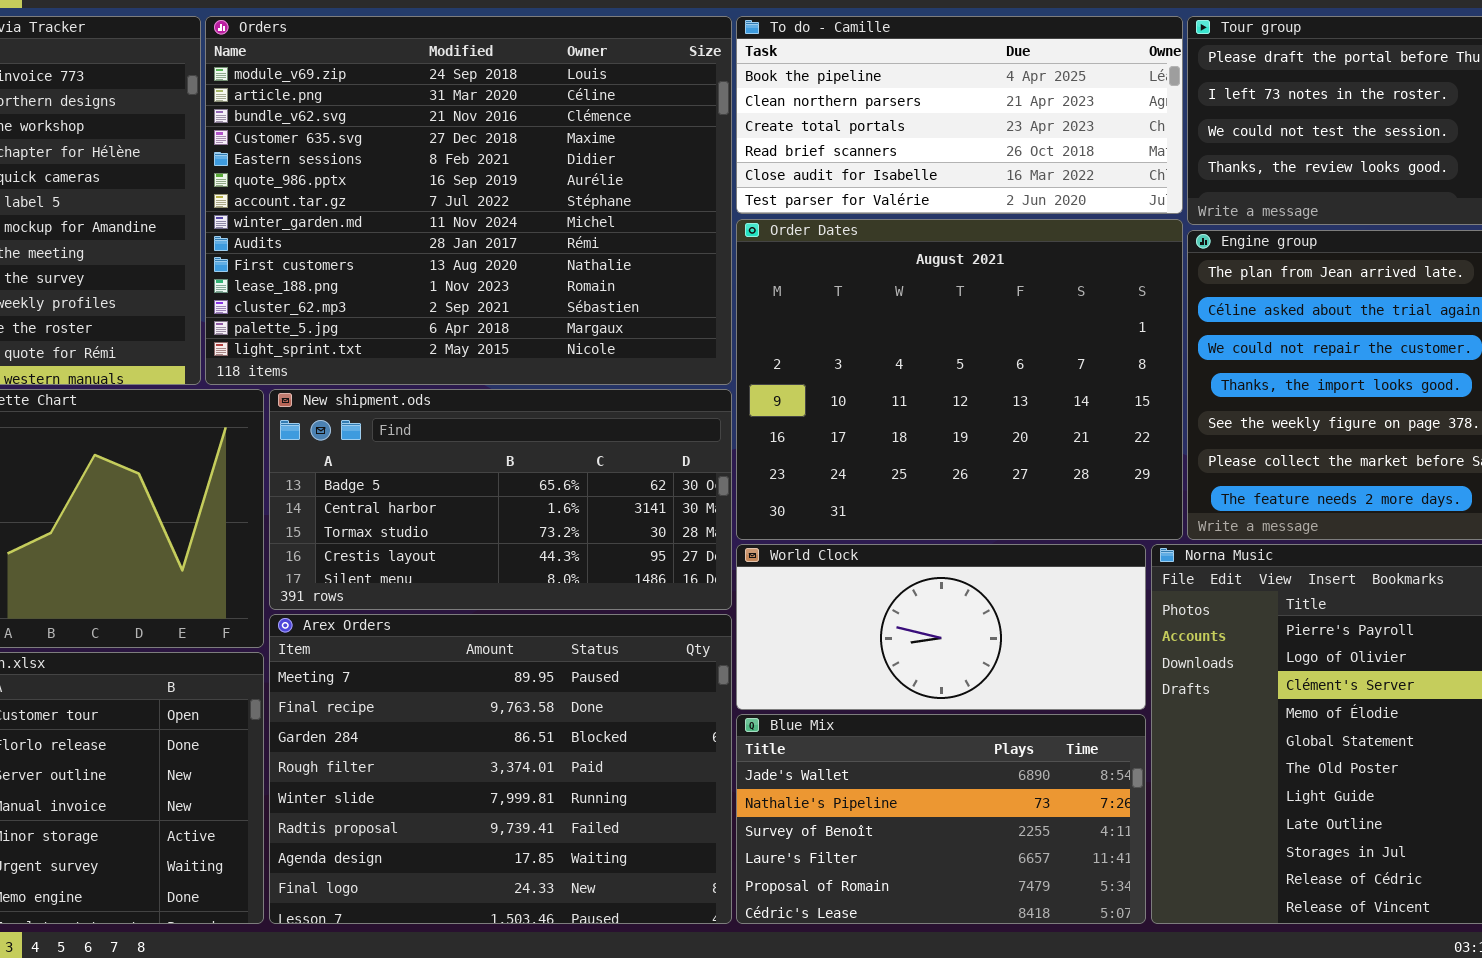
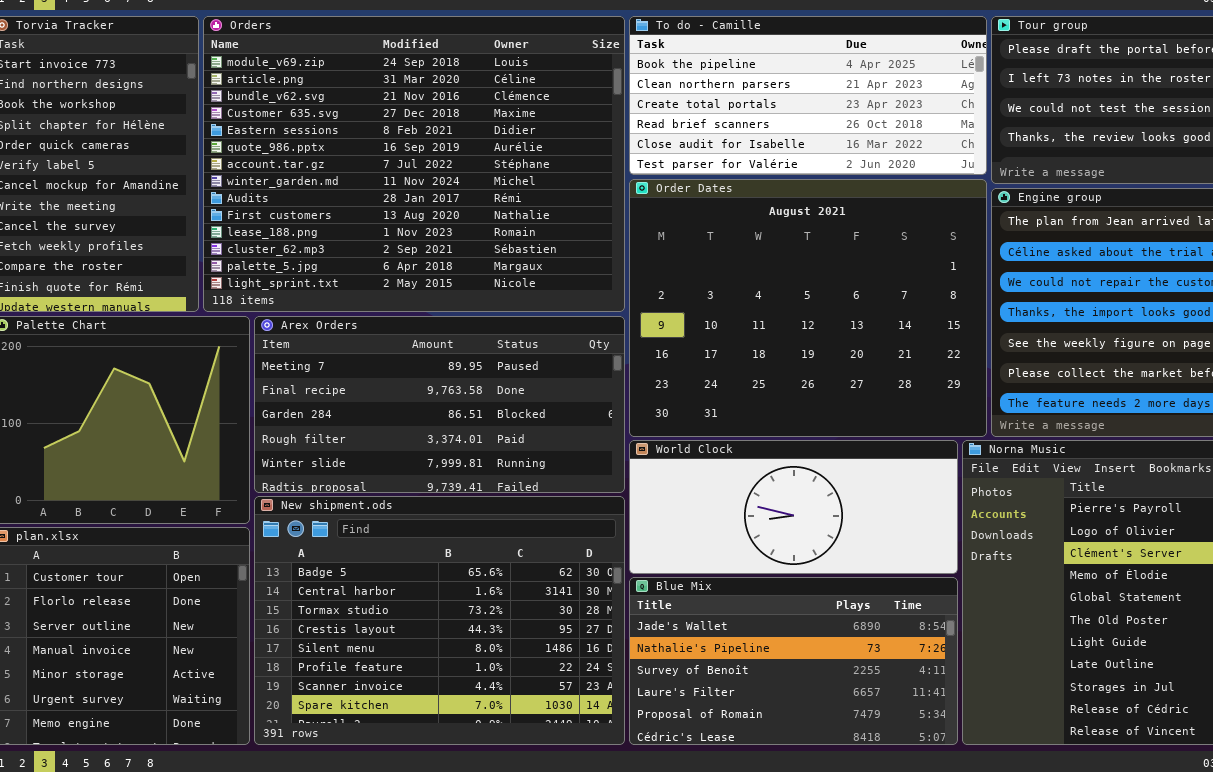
New shipment.ods: [269,389,732,610] -> [254,496,625,745], moved, resized
Arex Orders: [269,614,732,924] -> [254,316,625,493], moved, resized

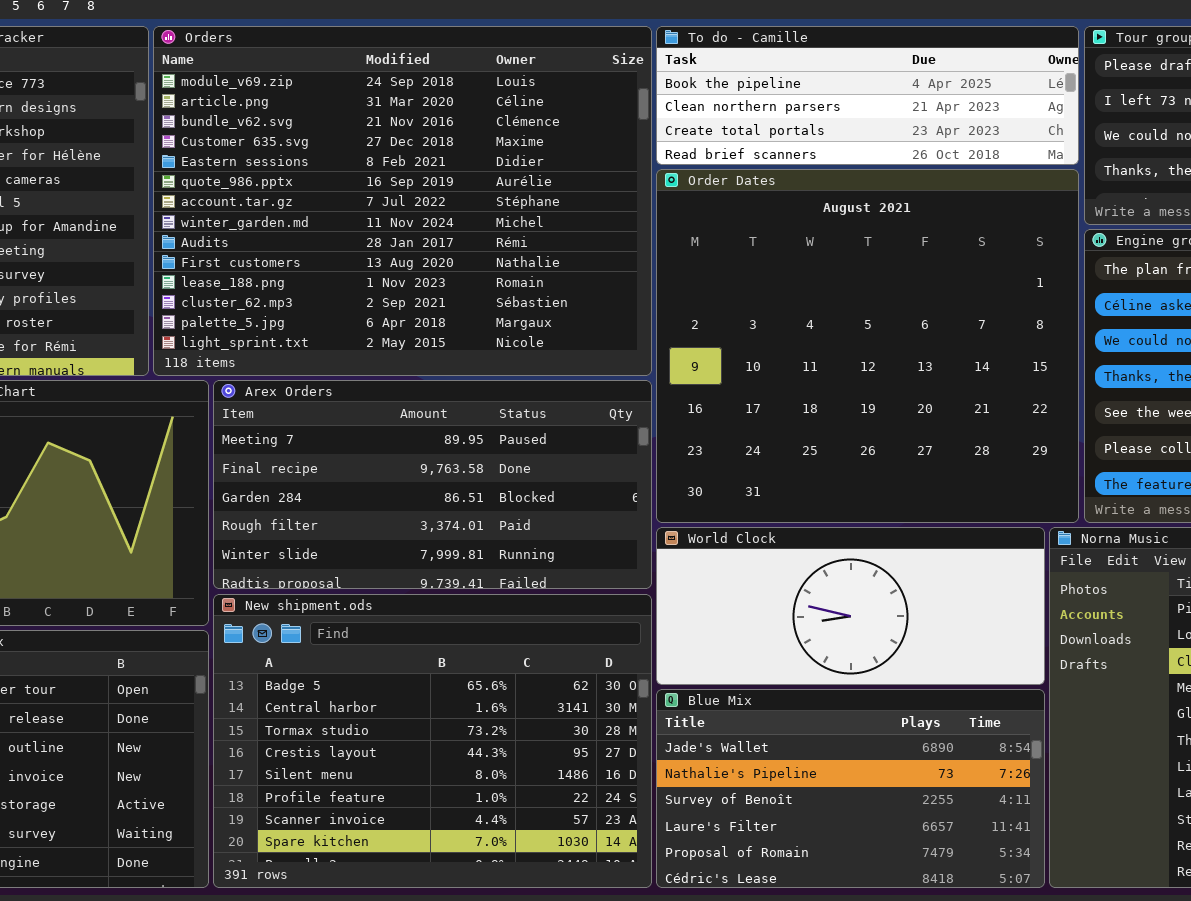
To do - Camille: [629,16,987,175] -> [656,26,1079,165], resized
Order Dates: [629,179,987,437] -> [656,169,1079,523], resized

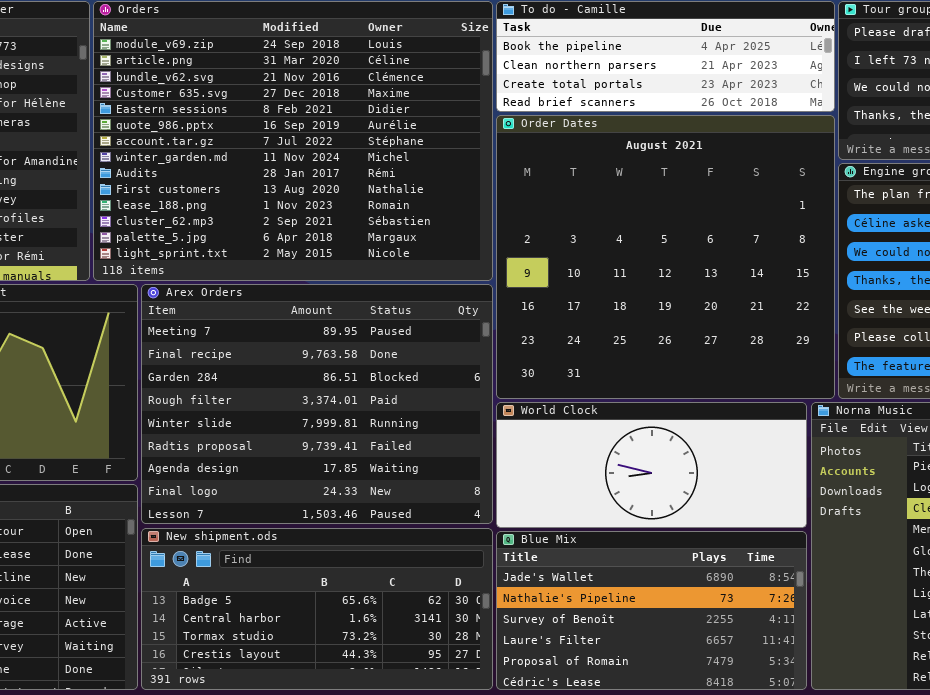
Arex Orders: [213,380,652,589] -> [141,284,493,524], resized
New shipment.ods: [213,594,652,888] -> [141,528,493,690], resized

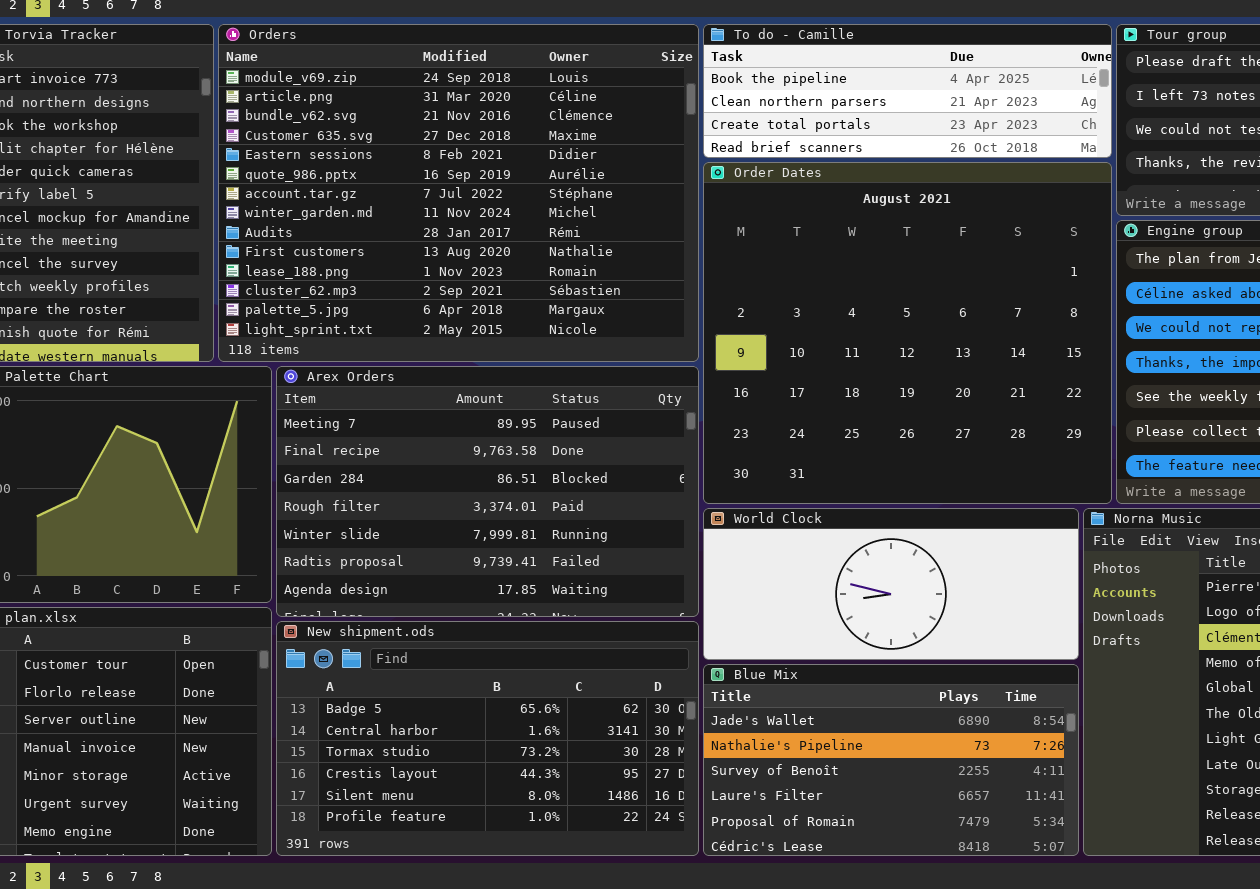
Arex Orders: [141,284,493,524] -> [276,366,699,617], resized
New shipment.ods: [141,528,493,690] -> [276,621,699,856], resized

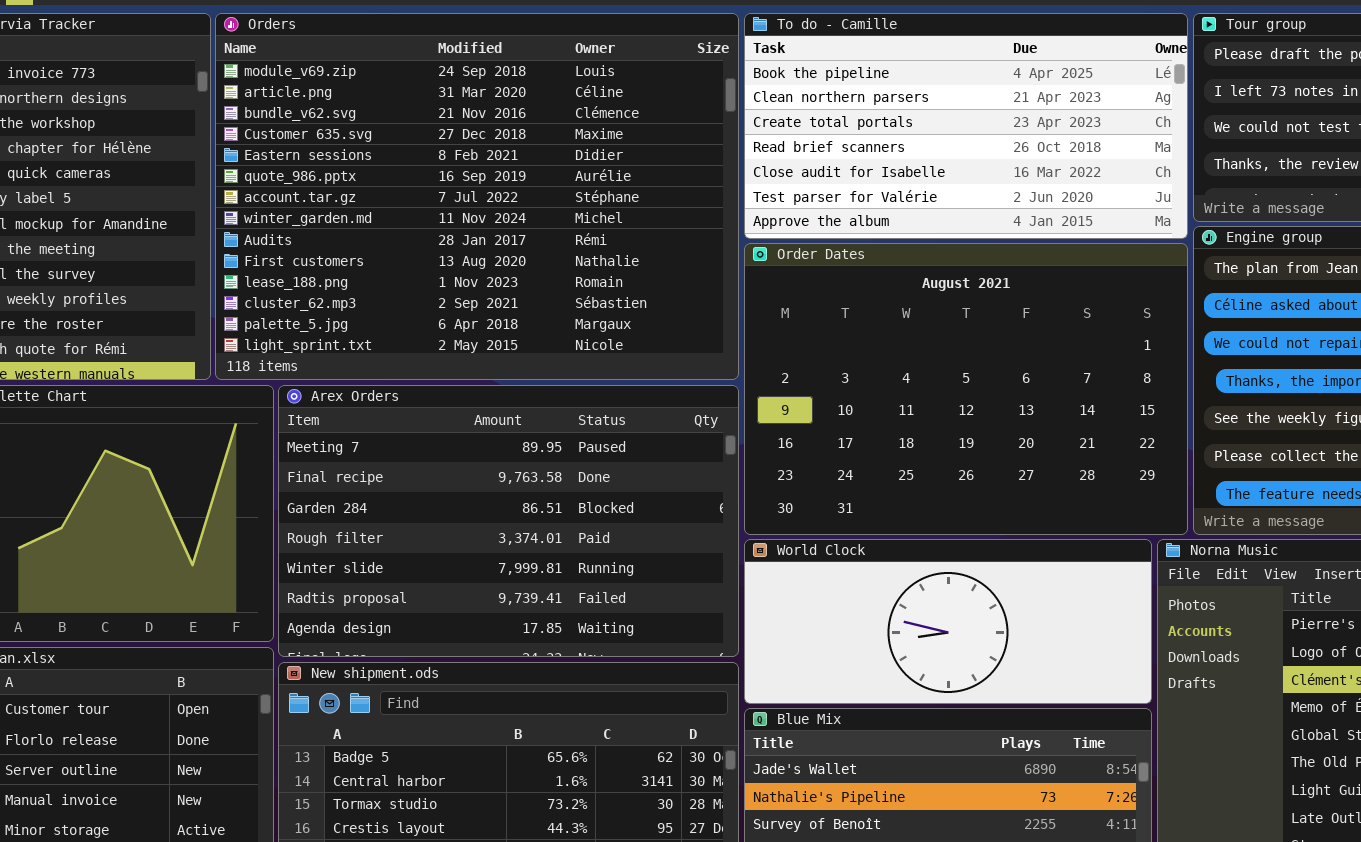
To do - Camille: [703,24,1112,158] -> [744,13,1188,239], resized
Order Dates: [703,162,1112,504] -> [744,243,1188,535], resized

